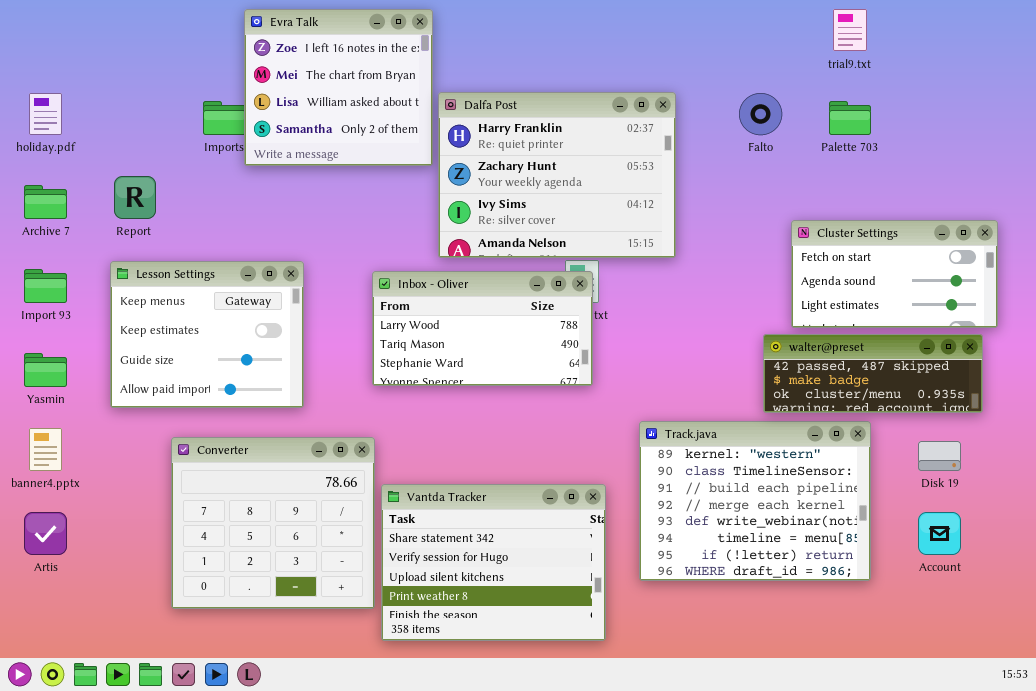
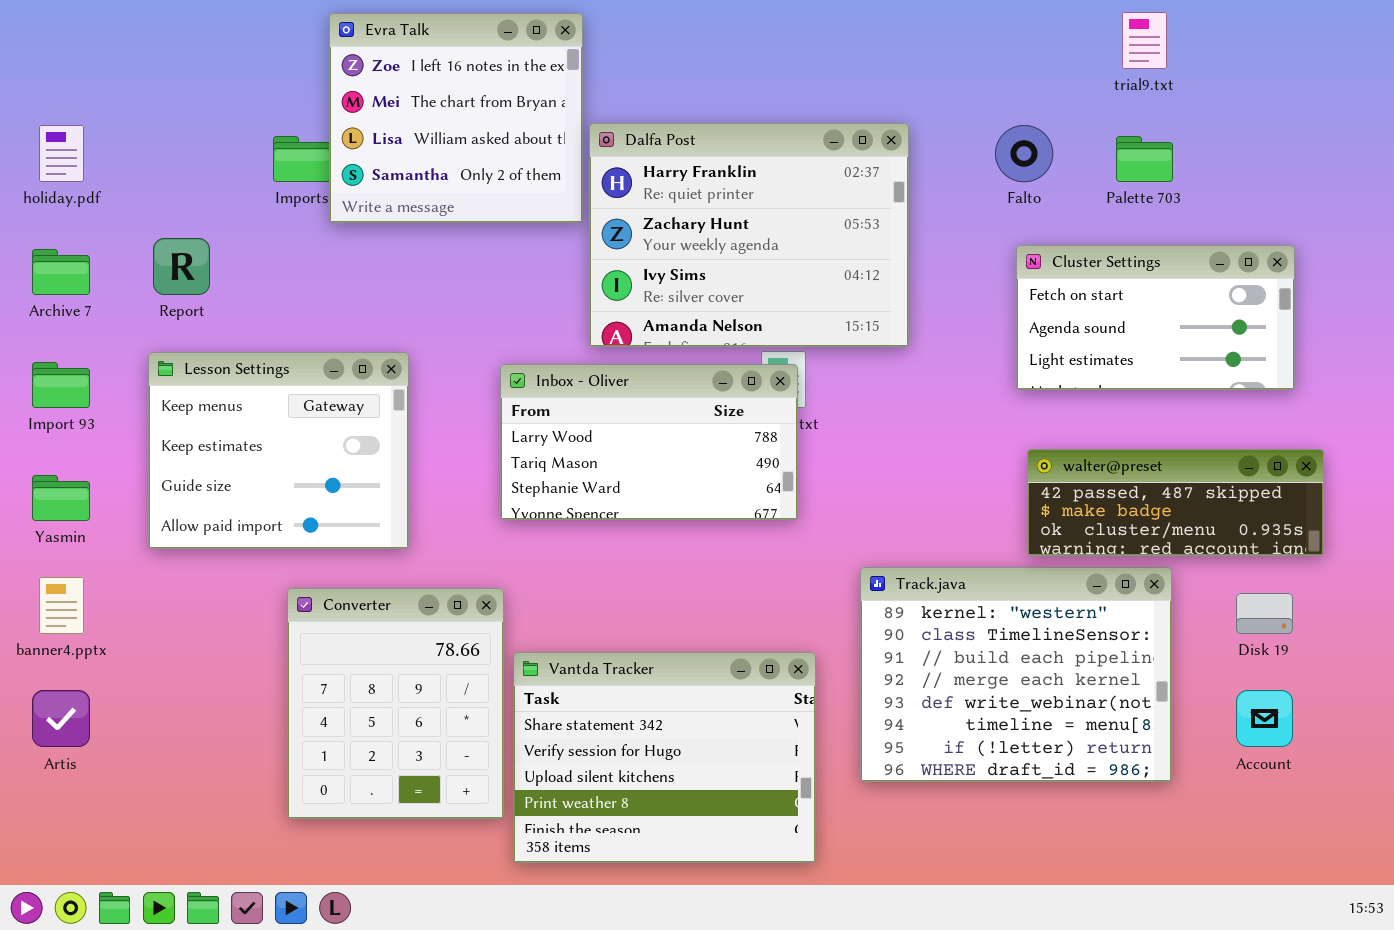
Cluster Settings: [791,220,998,328] -> [1016,245,1295,390], moved
Converter: [171,437,375,609] -> [287,588,504,819], resized

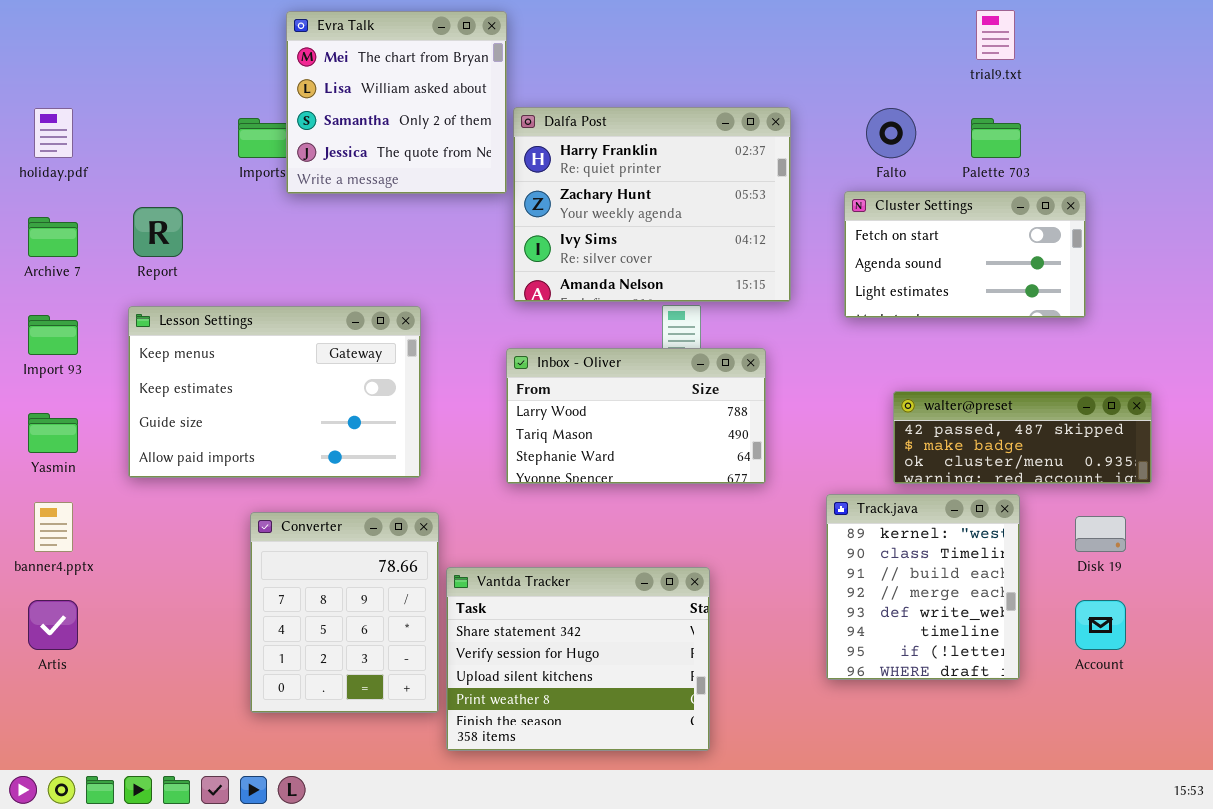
Evra Talk: [329,13,583,223] -> [286,11,507,194], scrolled down 1 row
Cluster Settings: [1016,245,1295,390] -> [844,191,1086,318], moved
Lesson Settings: [148,352,409,549] -> [128,306,421,478], resized
Inbox - Oliver: [500,364,798,520] -> [506,348,766,484], moved
Track.java: [860,567,1172,782] -> [826,494,1020,680], resized

